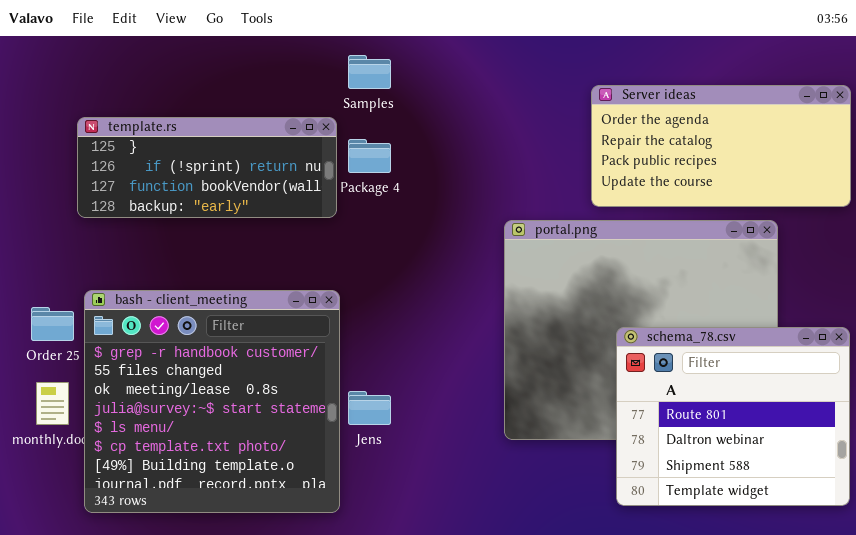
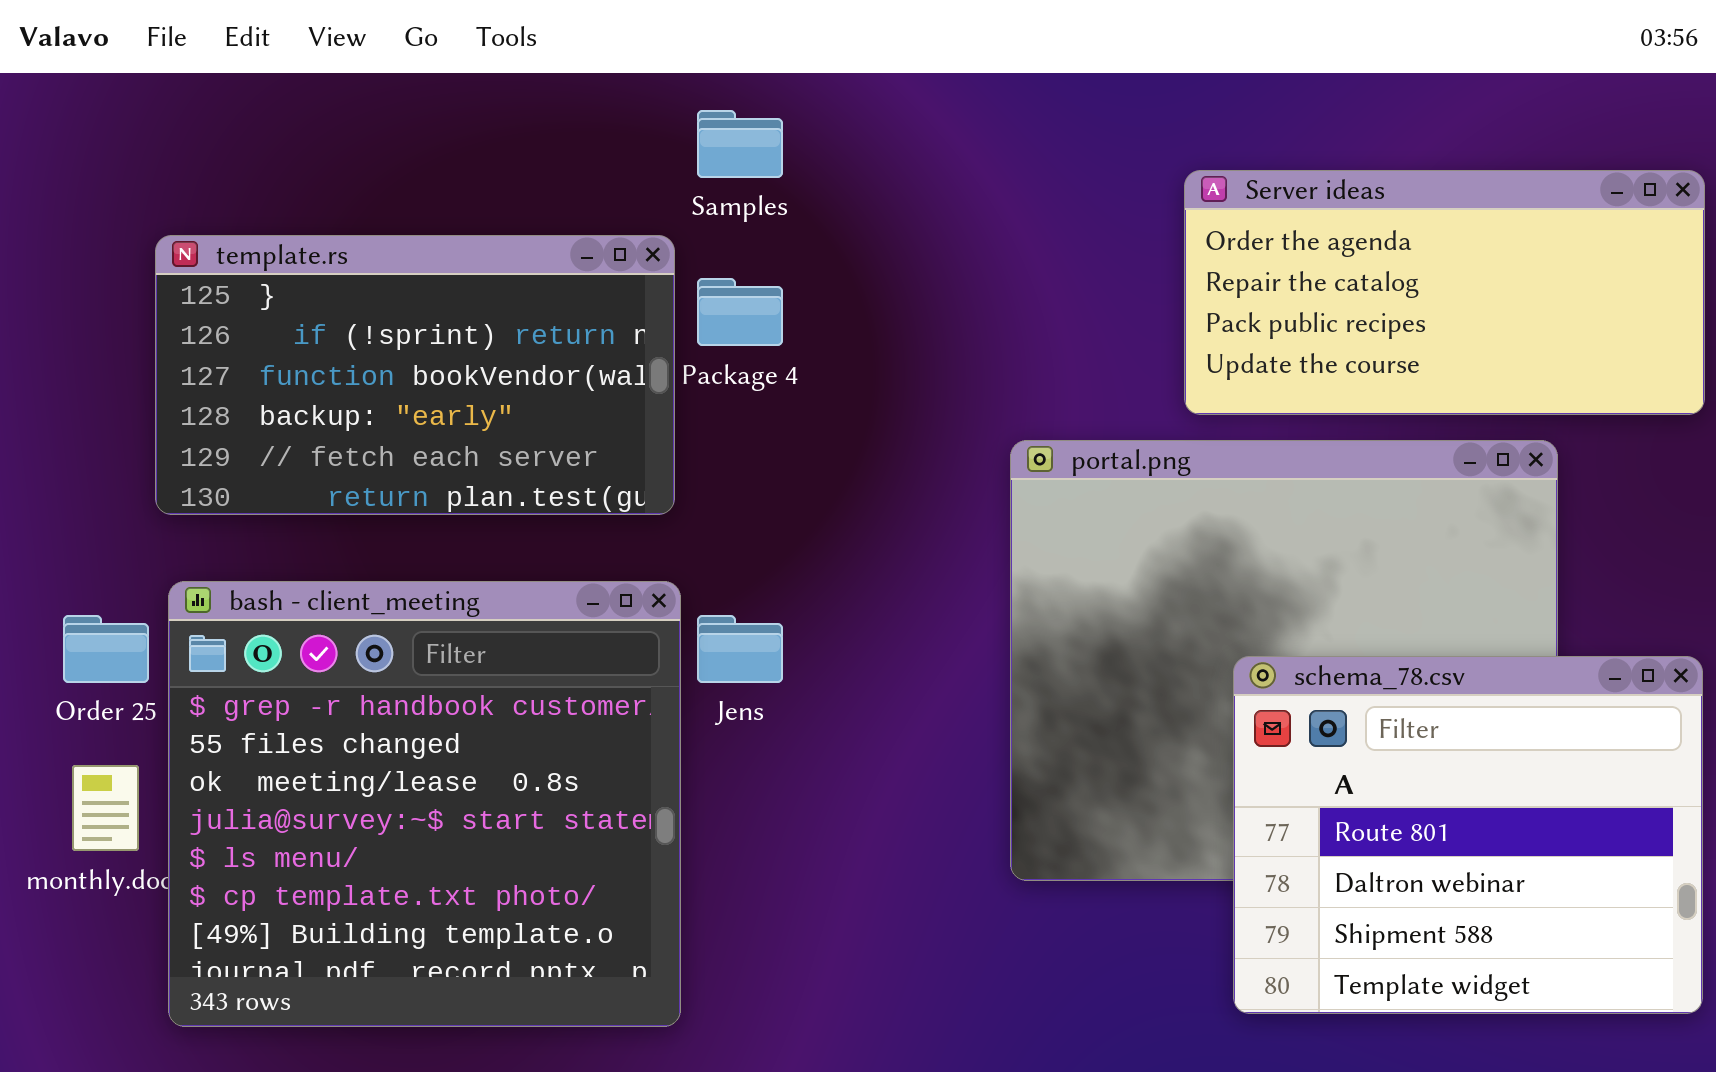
template.rs: [77,117,337,218] -> [155,235,675,515], resized
Jens: [348,391,391,425] -> [697,615,783,683], moved

